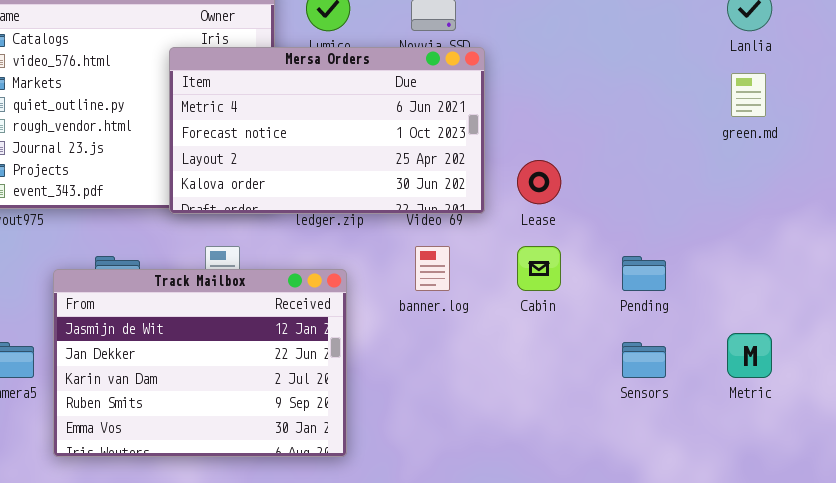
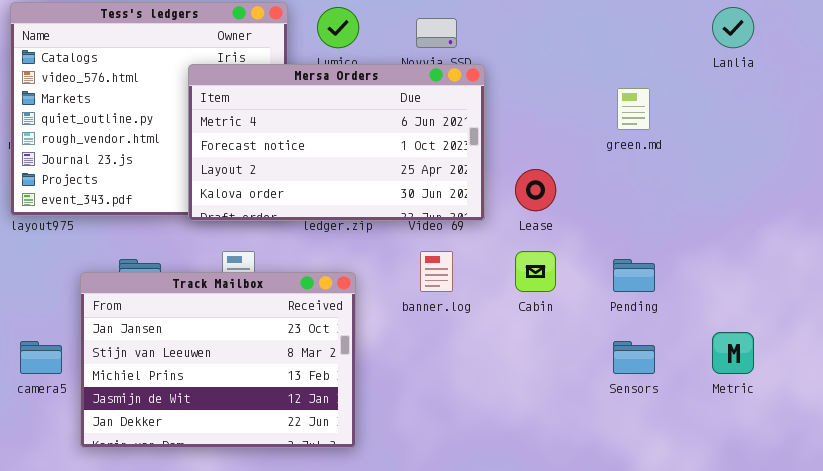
green.md: [731,73,766,117] -> [617,88,650,130], moved
Track Mailbox: [53,269,347,457] -> [80,272,356,448], scrolled up 3 rows

